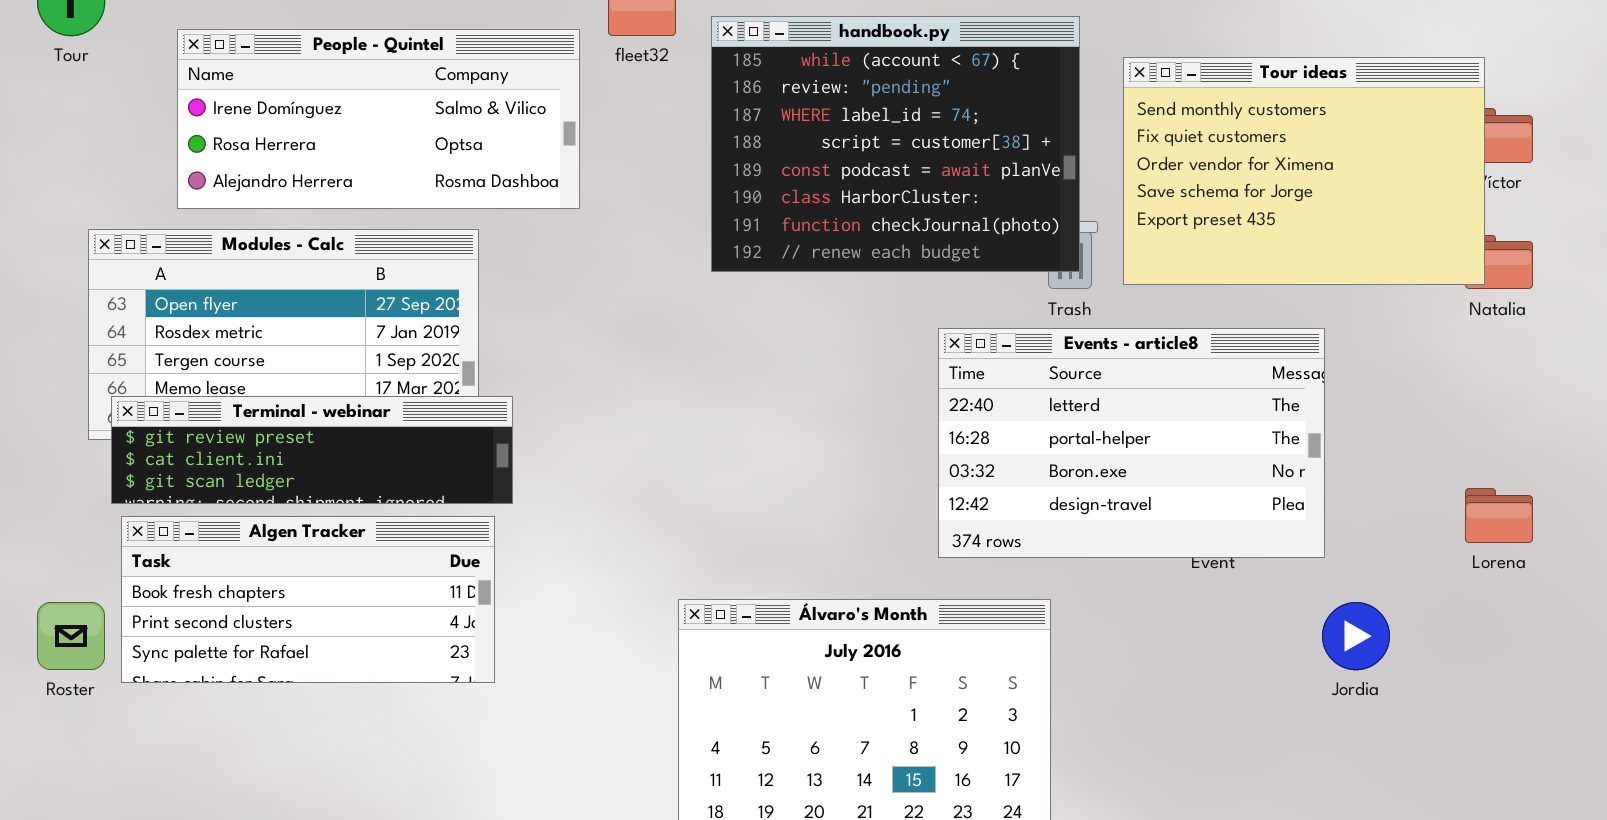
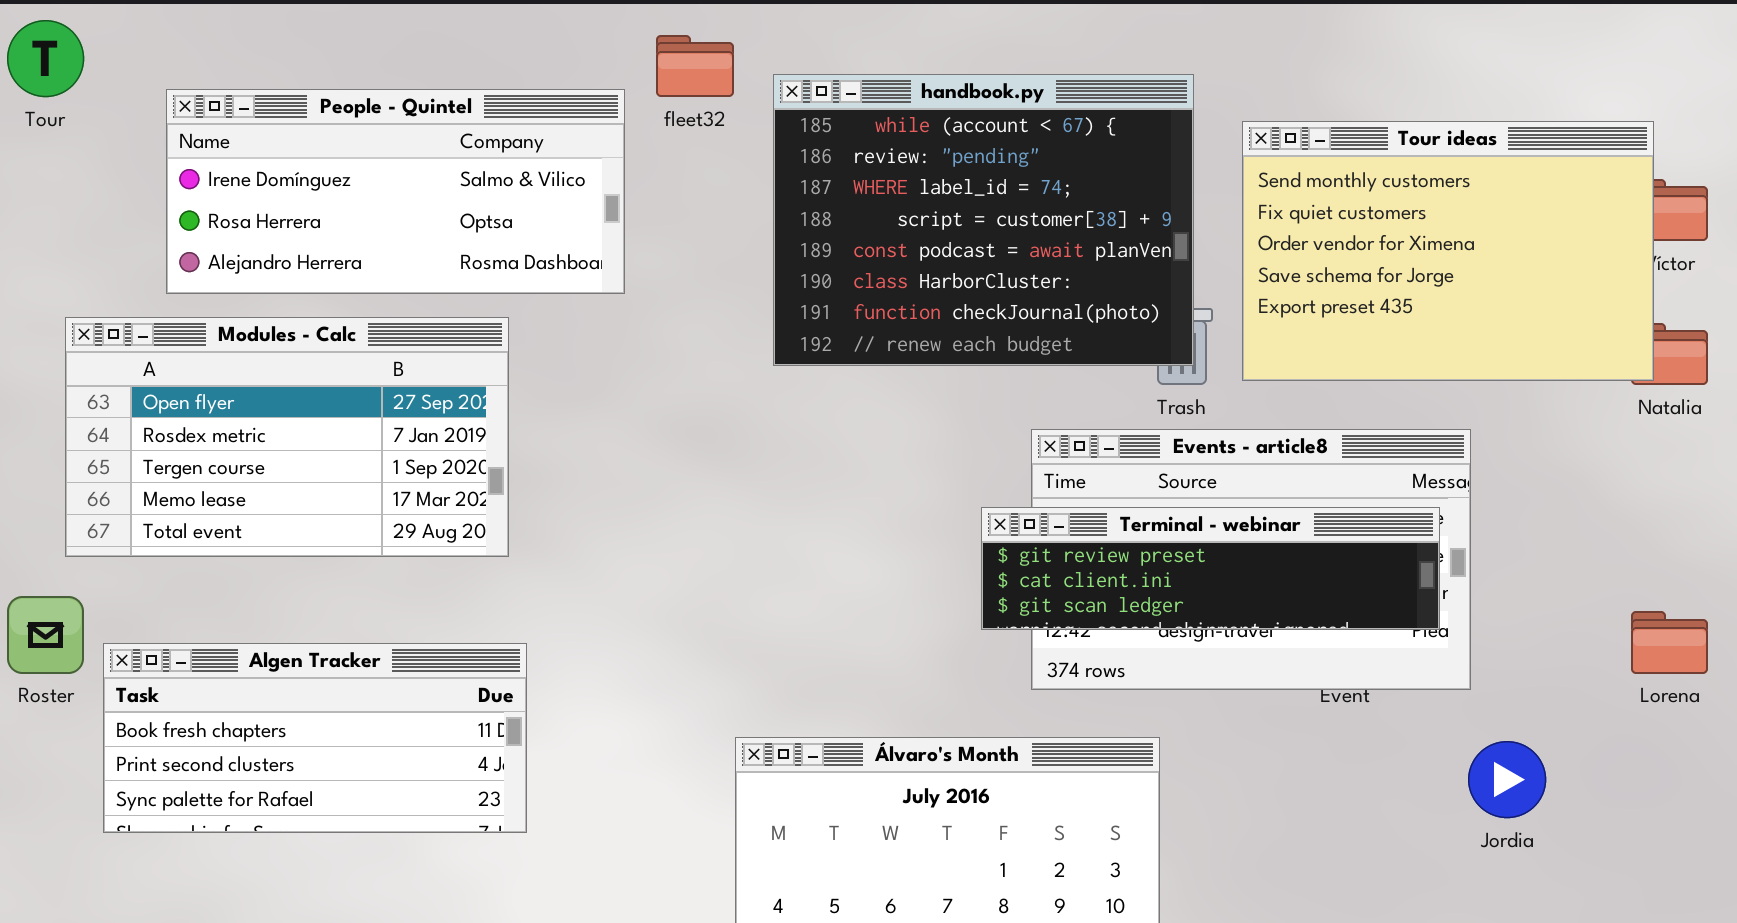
Terminal - webinar: [111,396,513,504] -> [981,507,1440,630], moved
Roster: [37,602,105,670] -> [7,596,84,674], moved

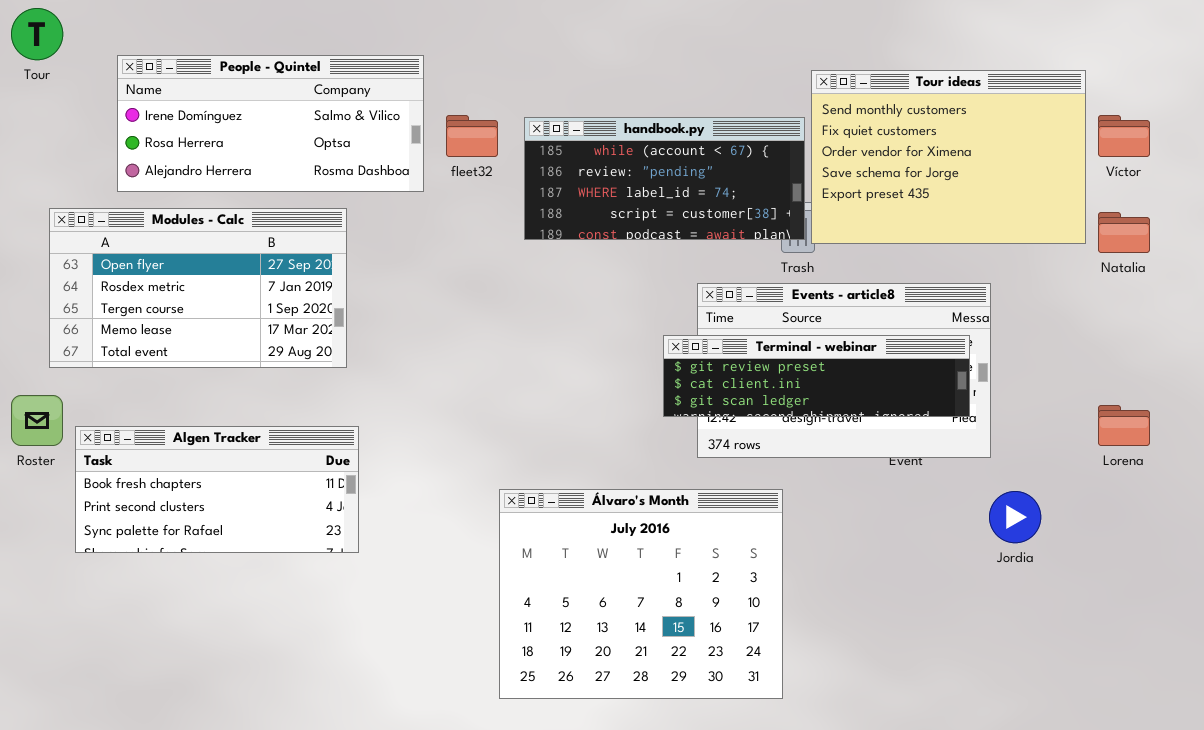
fleet32: [656,35,734,97] -> [446,115,498,157], moved
handbook.py: [773,74,1194,366] -> [524,117,805,240], resized
Tour ideas: [1242,121,1654,381] -> [811,70,1086,244], moved

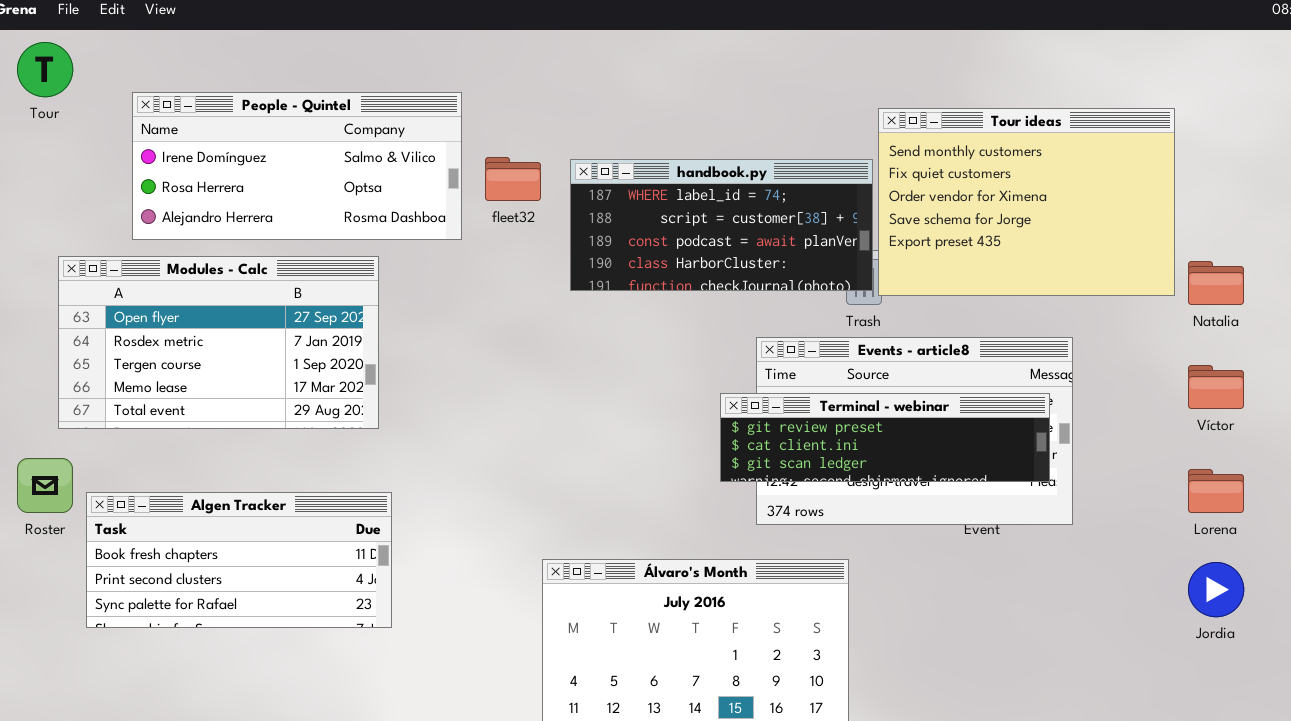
Víctor: [1098,115,1150,157] -> [1188,365,1244,409], moved
handbook.py: [524,117,805,240] -> [570,159,873,291], scrolled down 2 rows
Jordia: [989,491,1041,543] -> [1188,562,1244,617], moved

